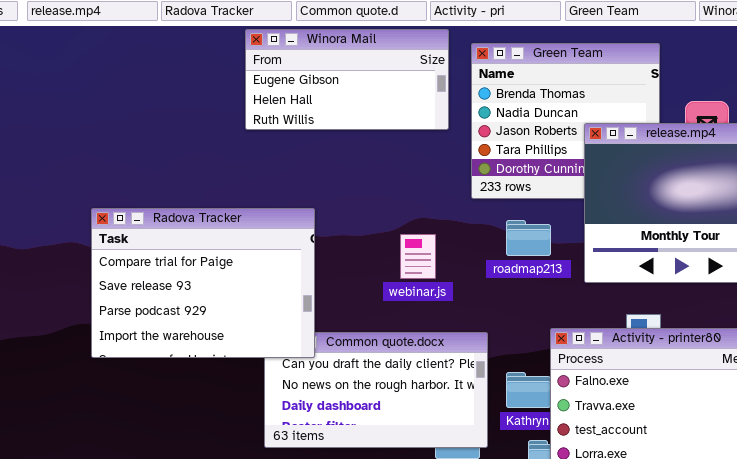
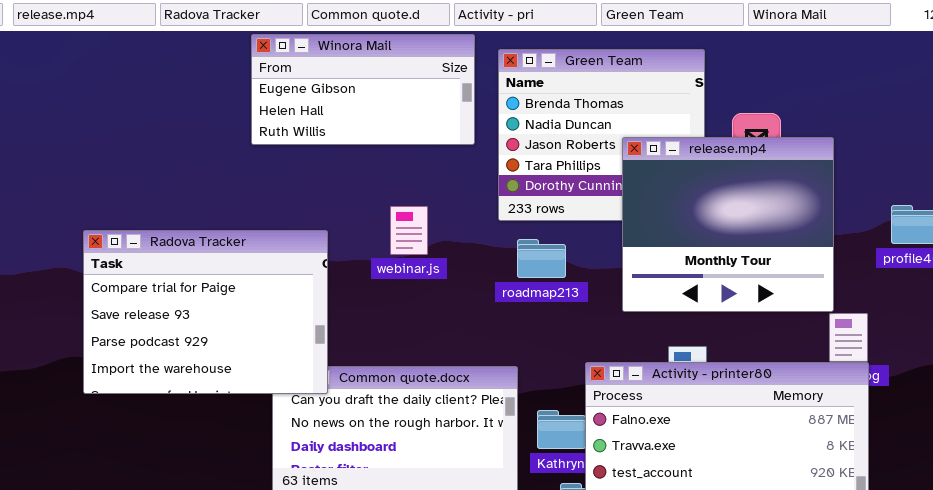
roadmap213: [506,220,551,256] -> [517,239,566,278], moved
webinar.js: [400,234,436,279] -> [390,206,428,255], moved

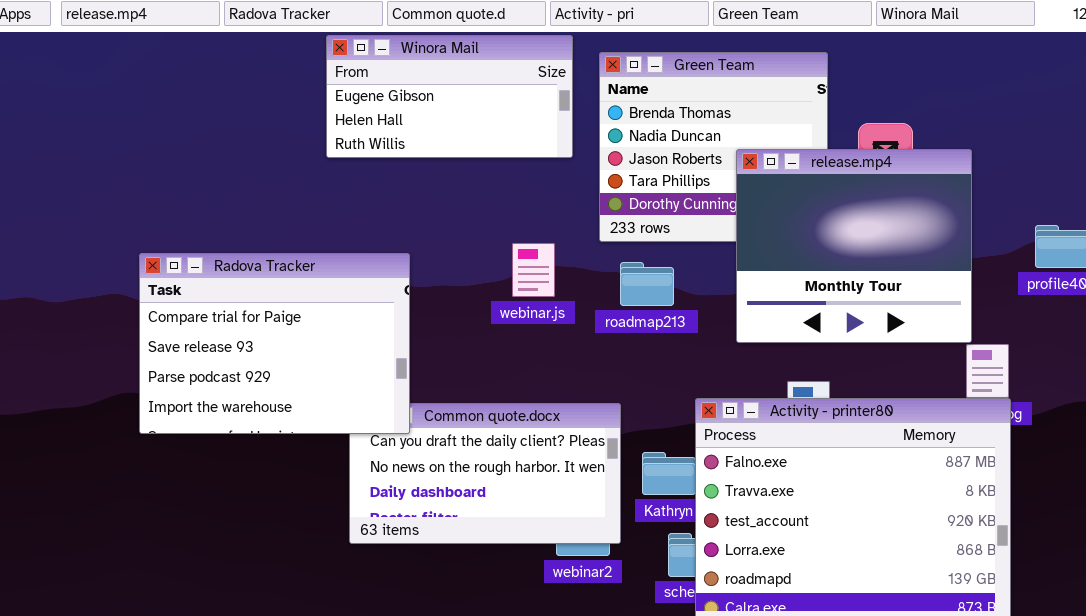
webinar.js: [390,206,428,255] -> [512,243,555,297], moved

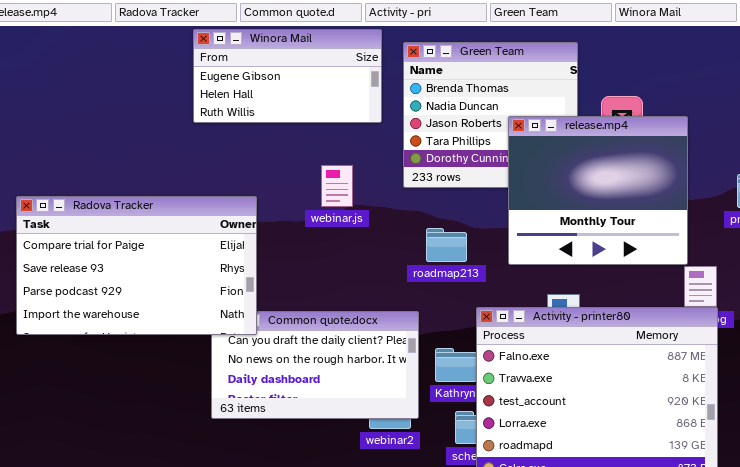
webinar.js: [512,243,555,297] -> [321,165,353,207], moved
Radova Tracker: [139,253,410,434] -> [16,196,257,335], resized
roadmap213: [620,262,674,306] -> [426,228,467,262], moved

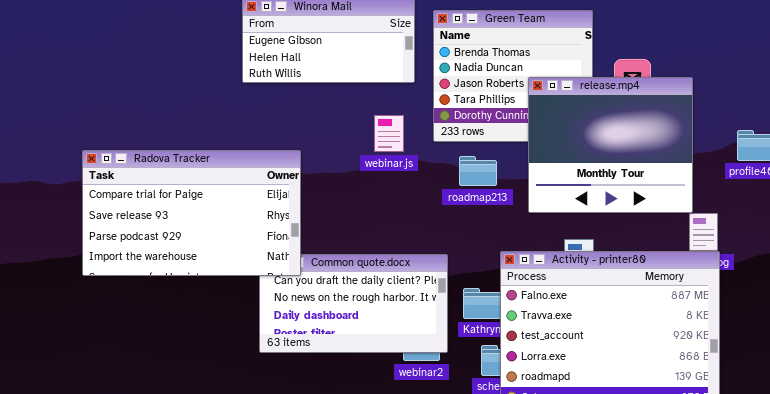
webinar.js: [321,165,353,207] -> [374,115,404,152], moved
roadmap213: [426,228,467,262] -> [459,156,497,186], moved

